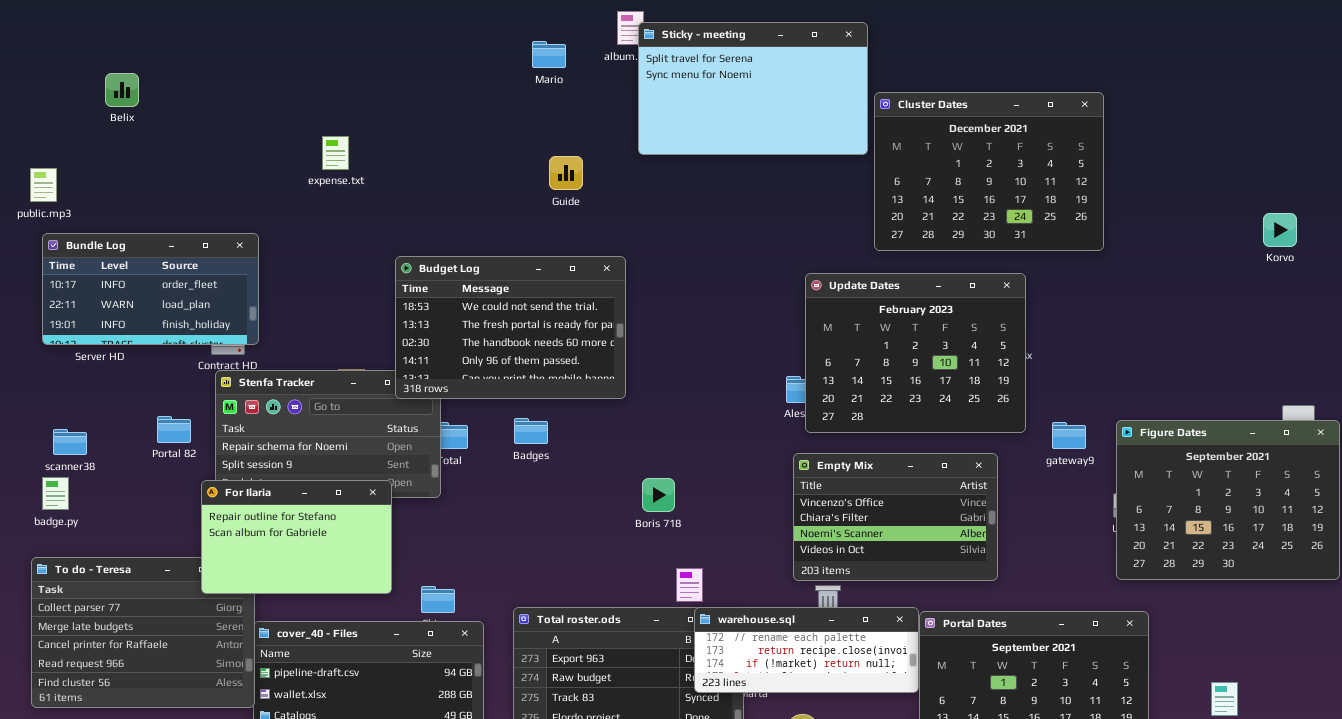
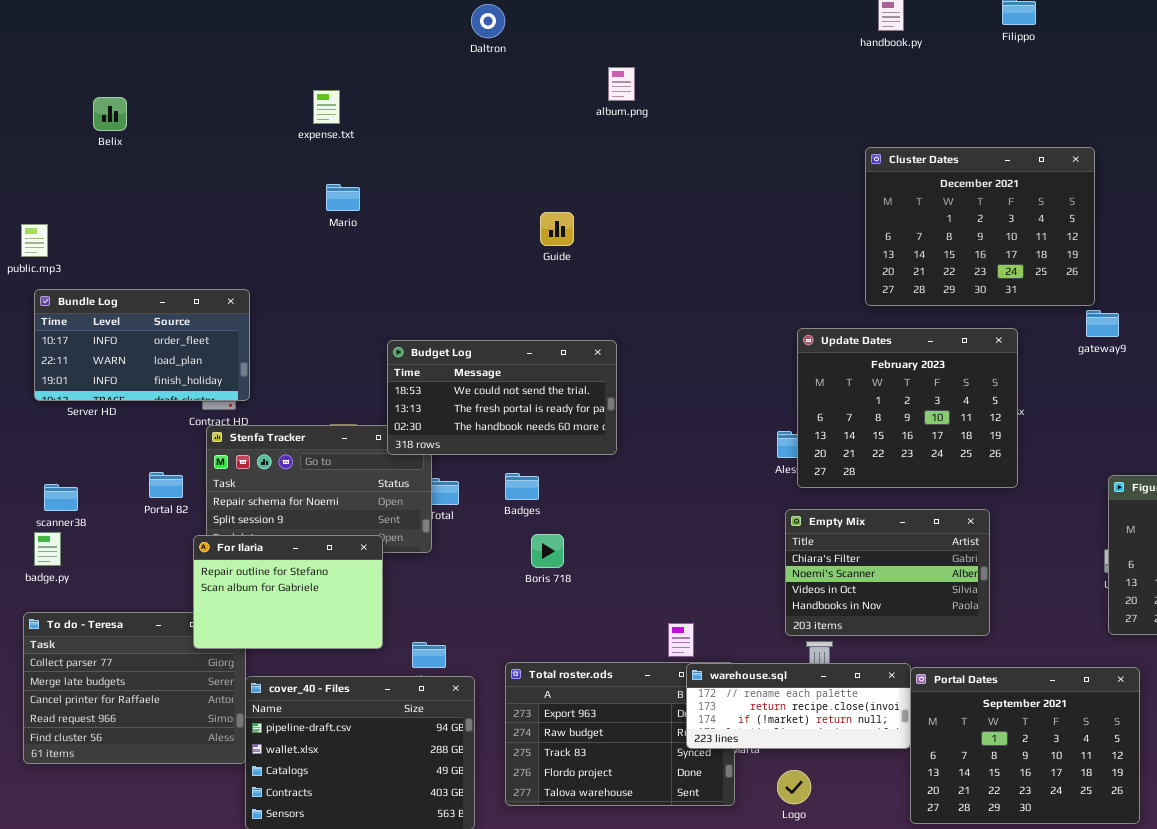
Sticky - meeting: [638,22,868,155] -> none, closed
Mario: [532,41,566,68] -> [326,184,360,211], moved
Belix: [105,73,139,107] -> [93,97,127,131], moved
expense.txt: [322,136,349,170] -> [313,90,340,124], moved
Budget Log: [395,256,626,399] -> [387,340,617,455], resized
gateway9: [1052,422,1086,449] -> [1086,310,1119,337], moved
Empty Mix: [793,453,998,581] -> [785,509,990,636], scrolled down 1 row
Boris 718: [642,478,675,512] -> [531,534,564,568], moved

